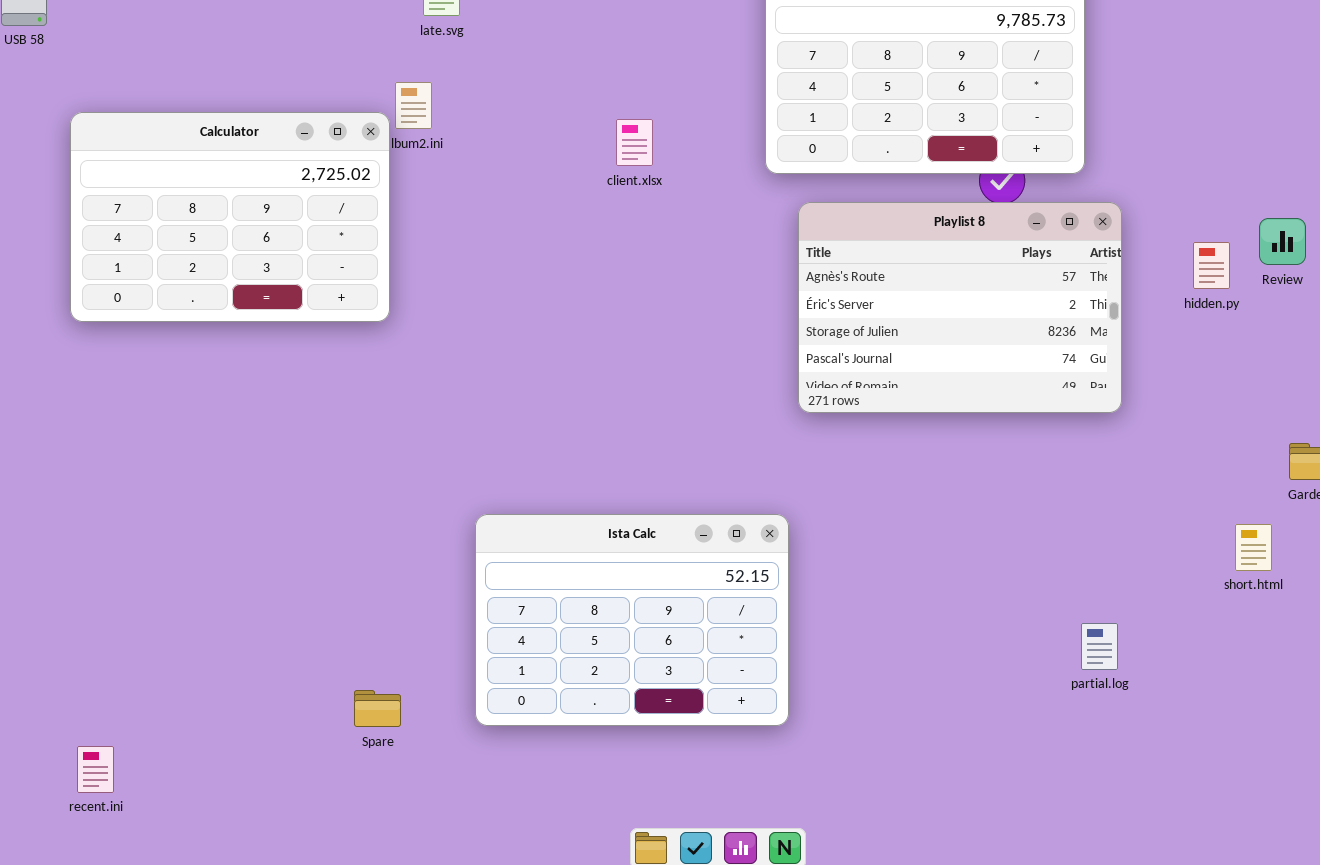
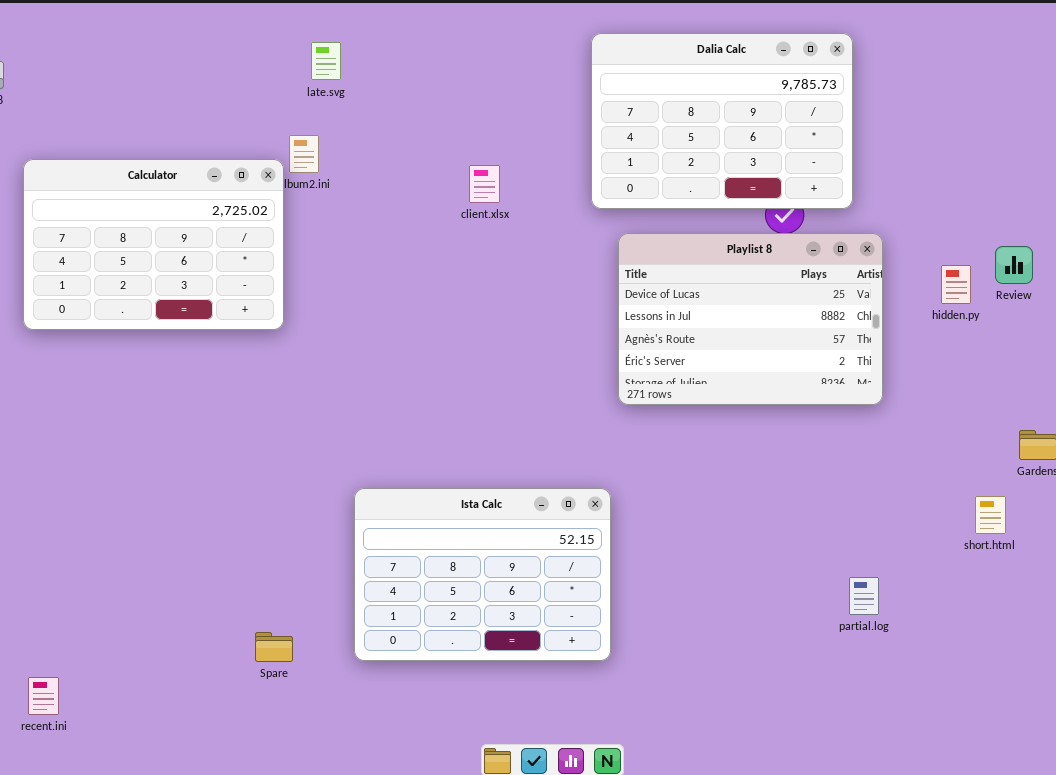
Playlist 8: [798,202,1122,413] -> [618,233,883,405], scrolled up 2 rows

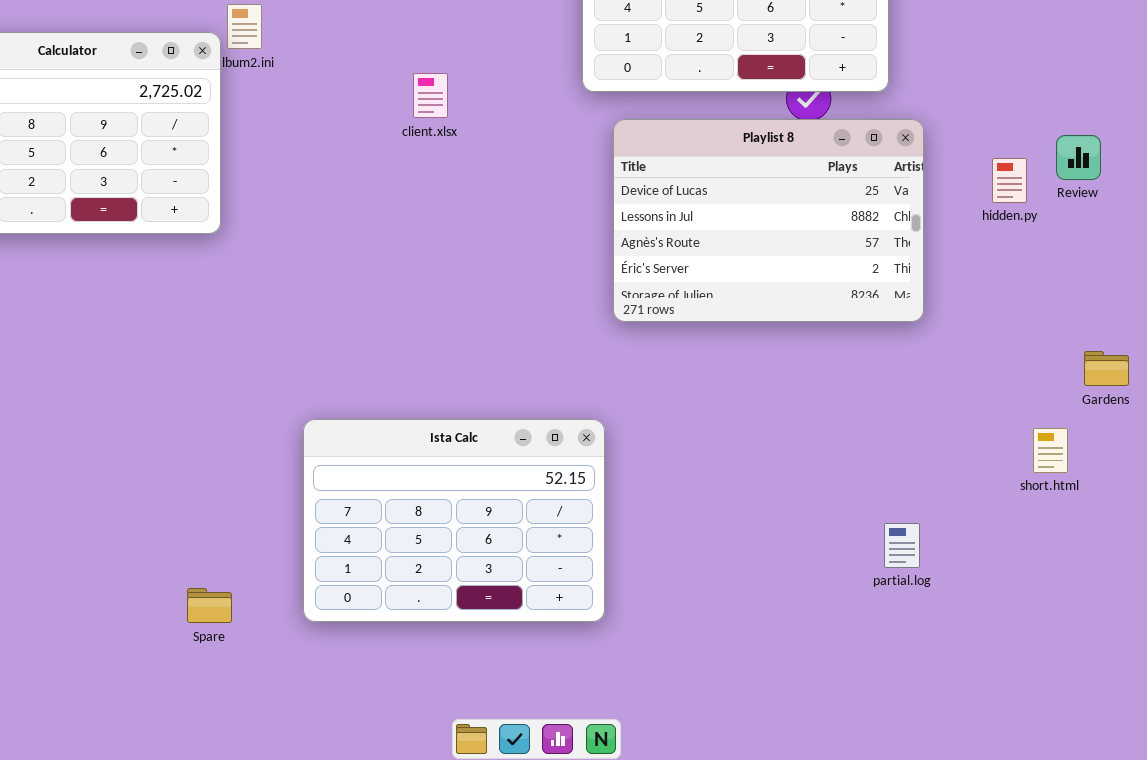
client.xlsx: [469,165,500,203] -> [413,73,448,118], moved

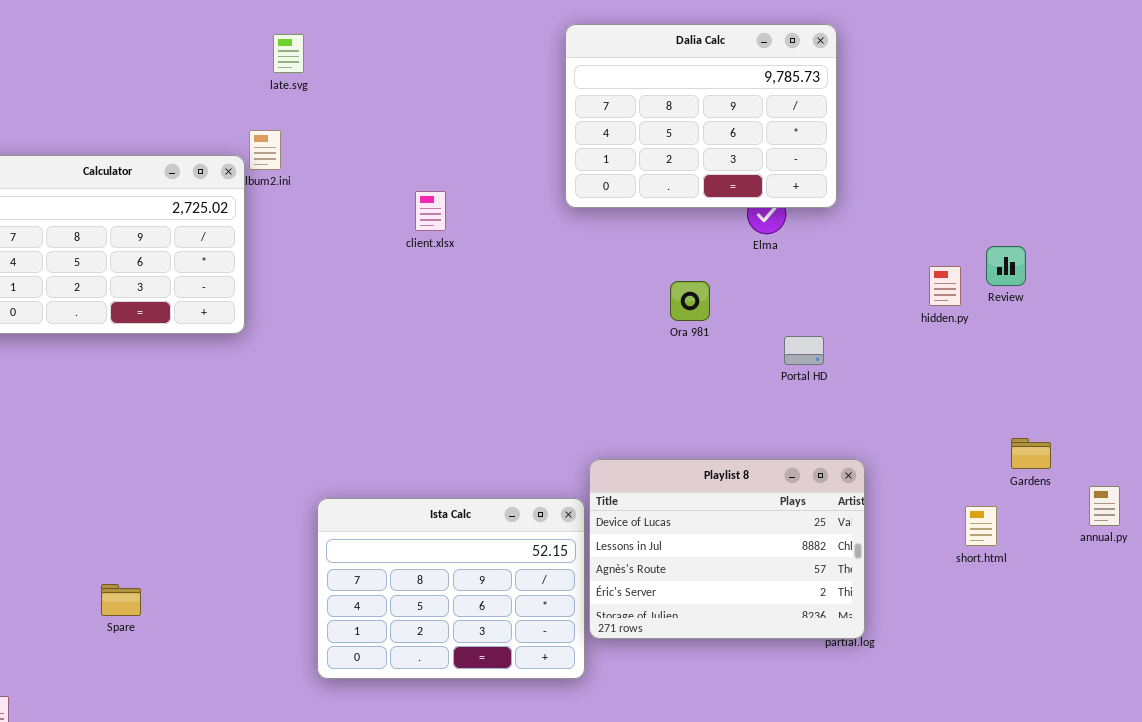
Playlist 8: [613,119,924,322] -> [589,459,865,639], moved
Spare: [187,588,232,623] -> [101,584,141,616], moved

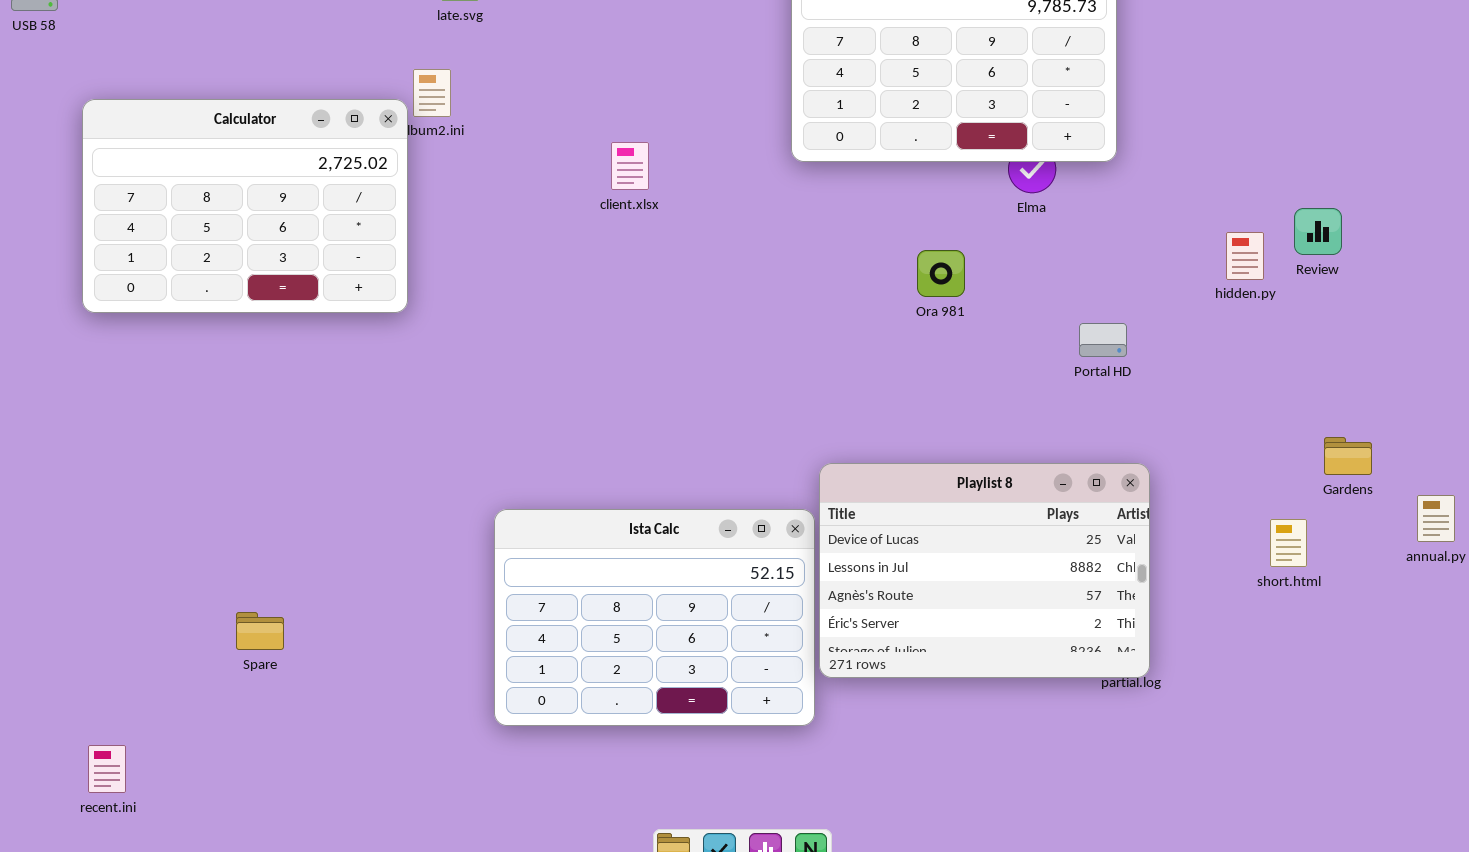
Portal HD: [784,336,824,365] -> [1079,323,1127,357], moved

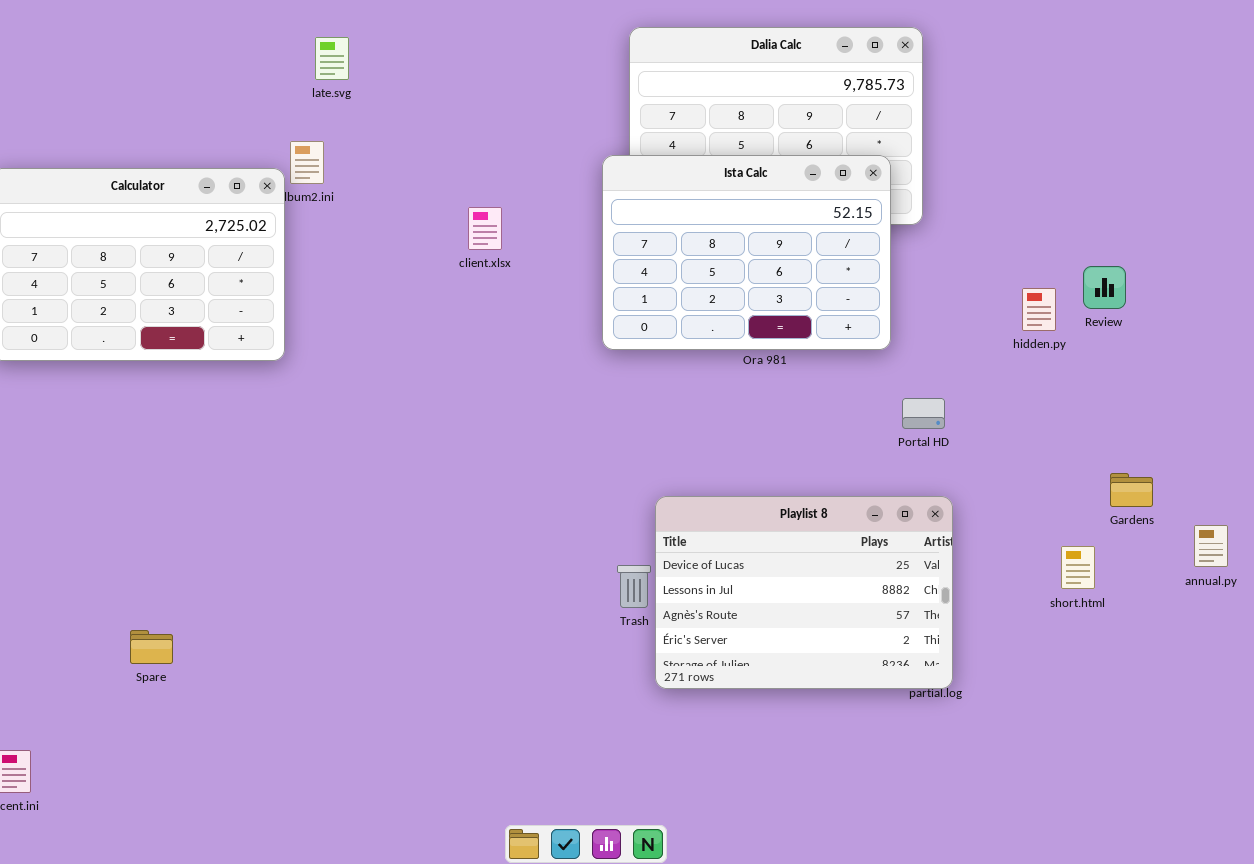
Portal HD: [1079,323,1127,357] -> [902,398,945,429], moved
Ista Calc: [494,509,815,726] -> [602,155,891,350], moved

